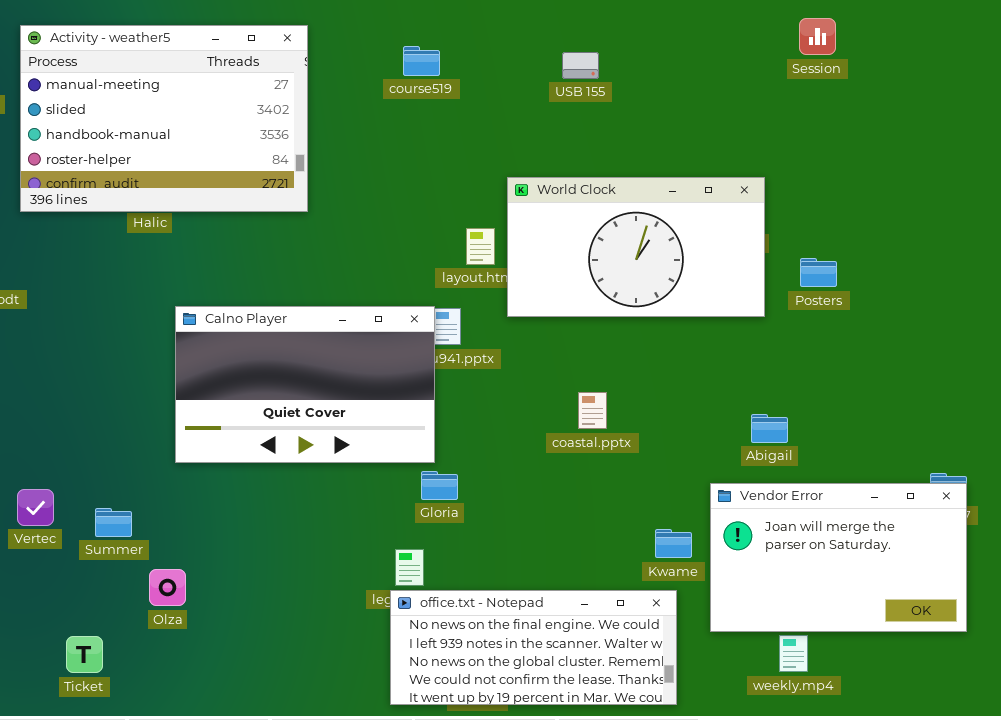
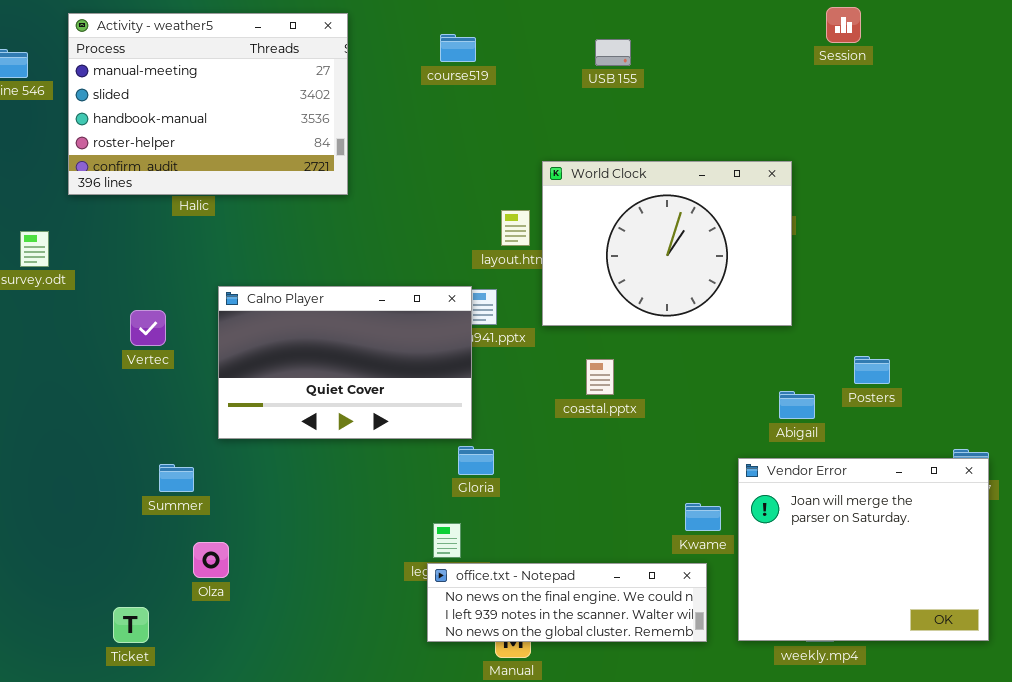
World Clock: [507,177,765,317] -> [542,161,792,326], resized
Posters: [800,258,837,287] -> [854,356,890,384], moved
coastal.pptx: [578,392,607,429] -> [586,359,614,395], moved
Vendor Error: [710,483,967,632] -> [738,458,989,641], resized
Vertec: [17,489,54,526] -> [130,310,166,346], moved
Summer: [95,508,132,537] -> [159,464,194,492], moved
office.txt - Notepad: [390,590,677,705] -> [427,563,707,642], resized

